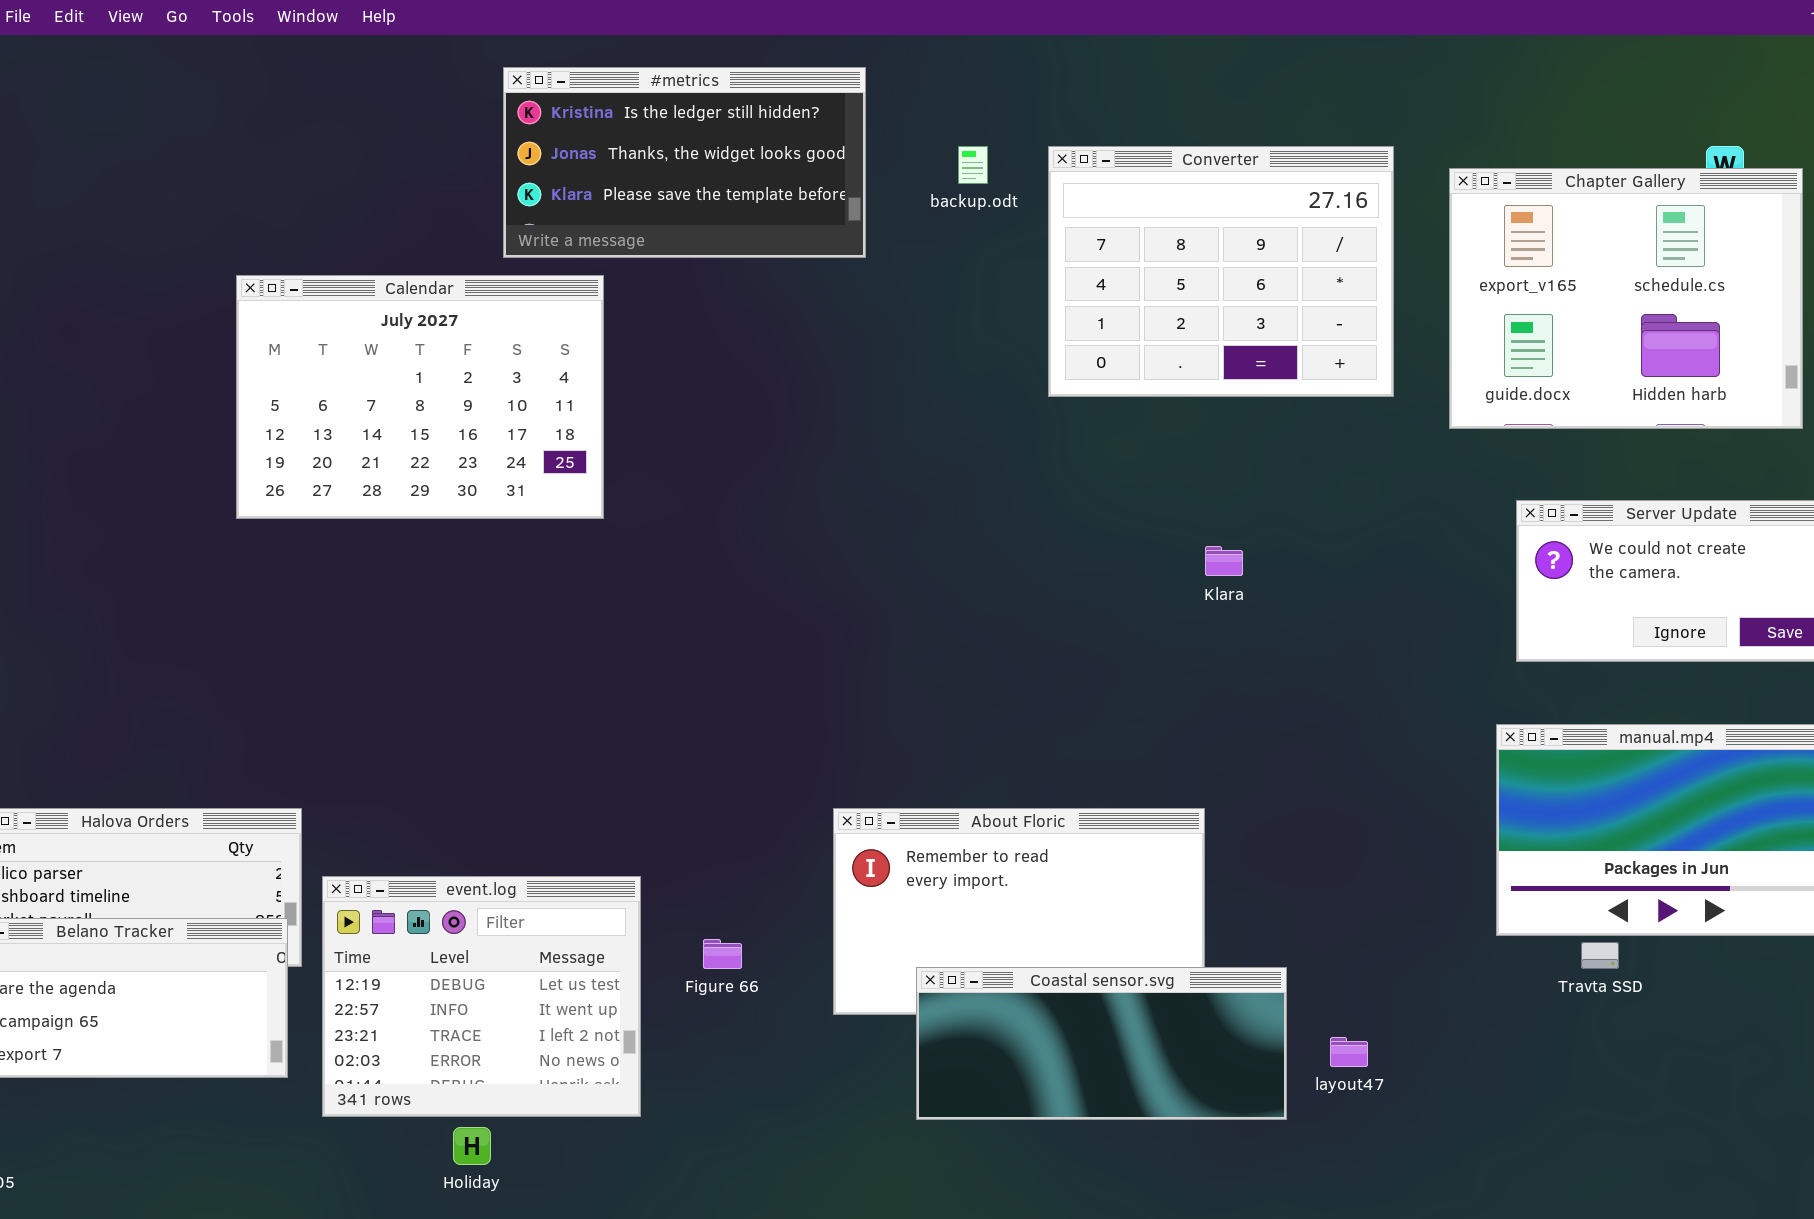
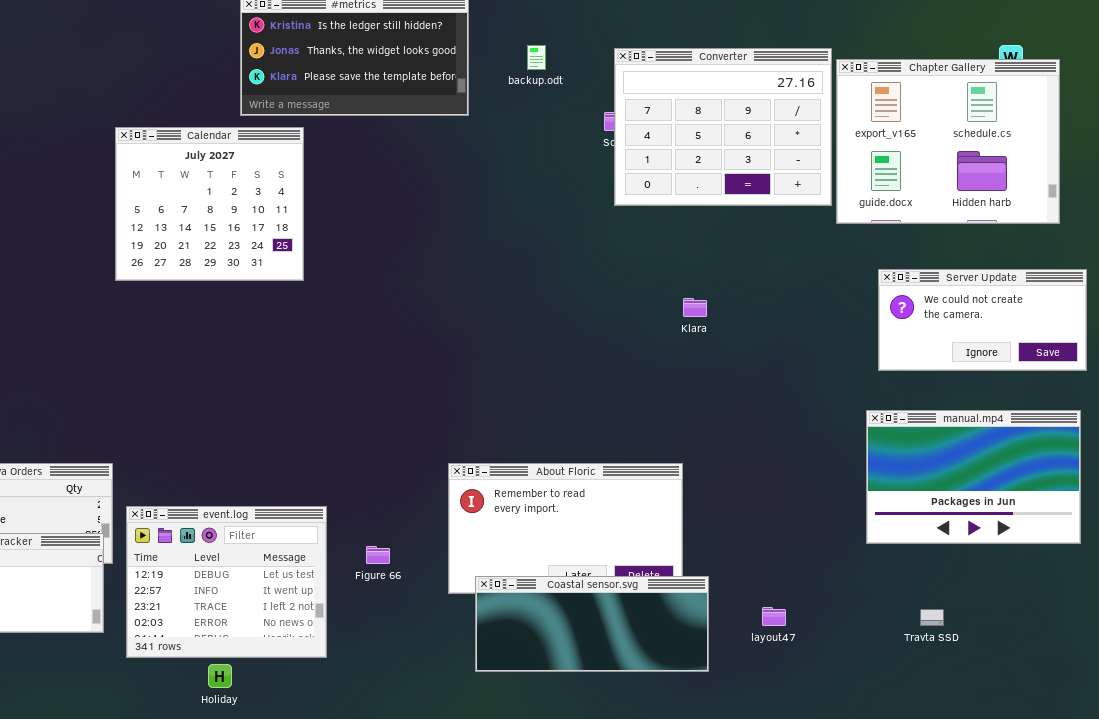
Converter: [1048,146,1394,397] -> [614,48,832,206], moved
Calendar: [236,275,604,519] -> [115,127,304,281], resized
Travta SSD: [1581,942,1619,969] -> [920,609,944,626], moved
Coastal sensor.svg: [916,967,1287,1120] -> [475,576,709,672], moved

